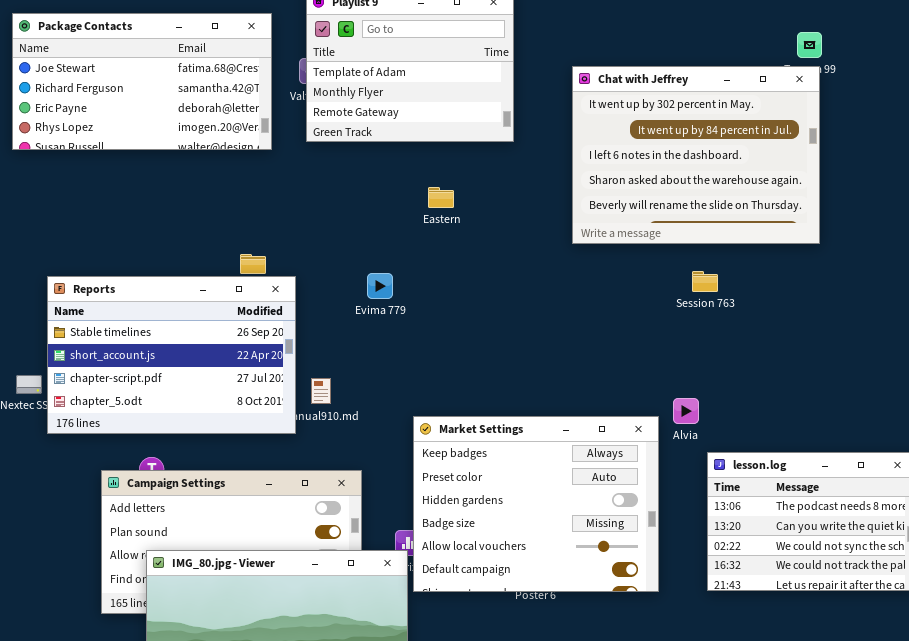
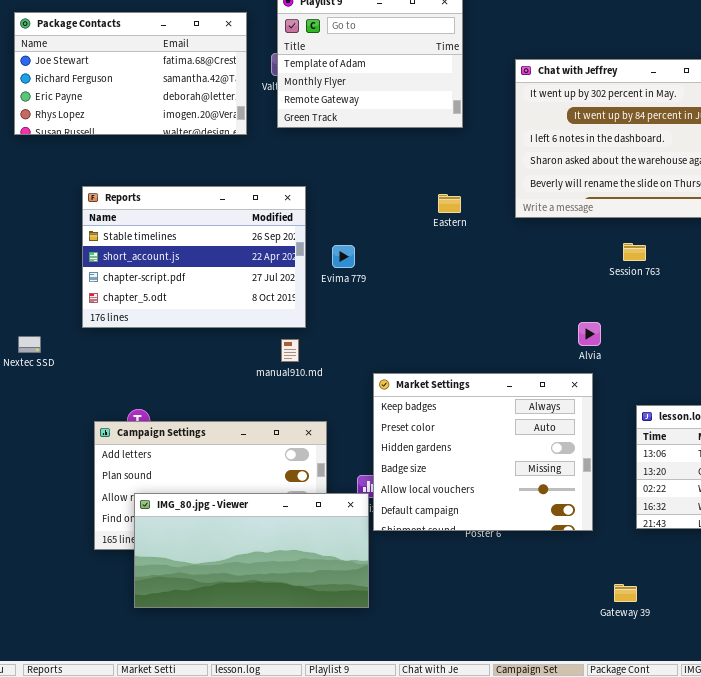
Eastern: [428,187,454,208] -> [438,194,461,213], moved
Reports: [47,276,296,434] -> [82,186,306,328], moved
Alvia: [673,398,699,424] -> [578,322,601,346], moved

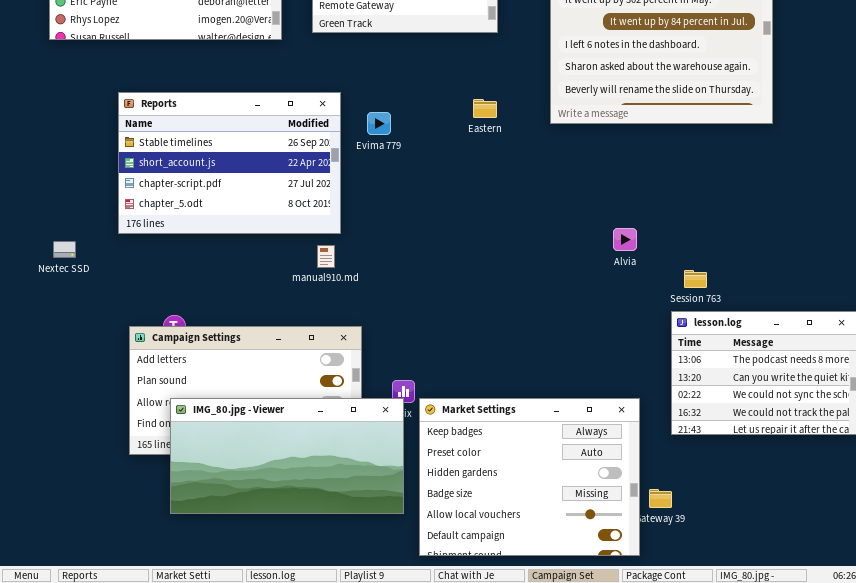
Session 763: [623,243,646,261] -> [684,270,707,288], moved
Evima 779: [332,245,355,268] -> [367,112,391,135], moved
Market Settings: [373,373,593,531] -> [419,398,640,556], moved

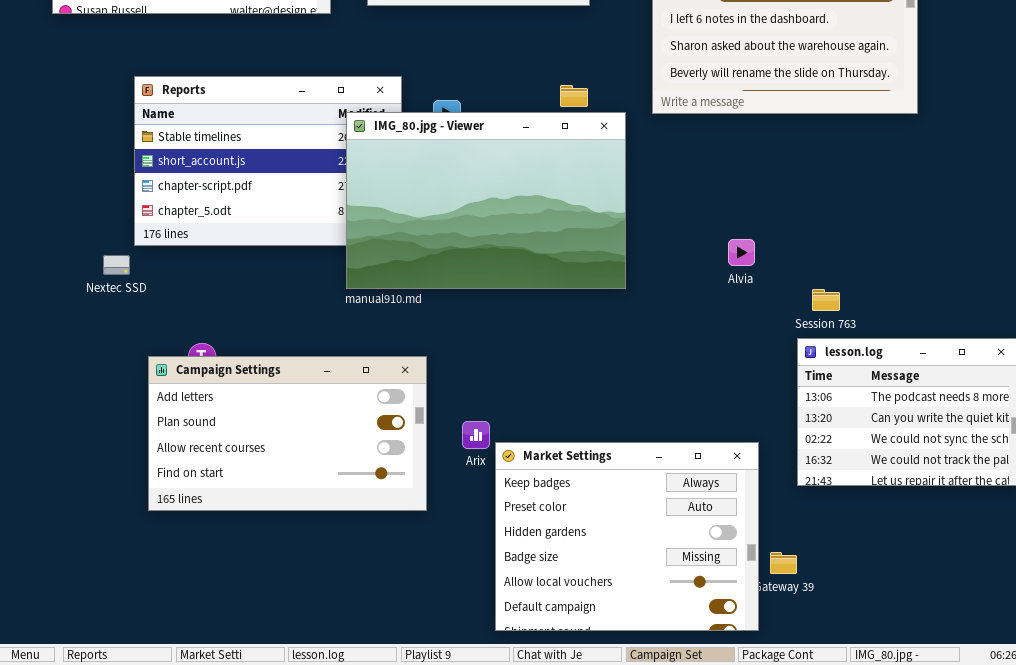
Nextec SSD: [53,241,76,258] -> [103,255,130,275], moved
IMG_80.jpg - Viewer: [170,398,404,514] -> [346,112,626,289], moved, resized

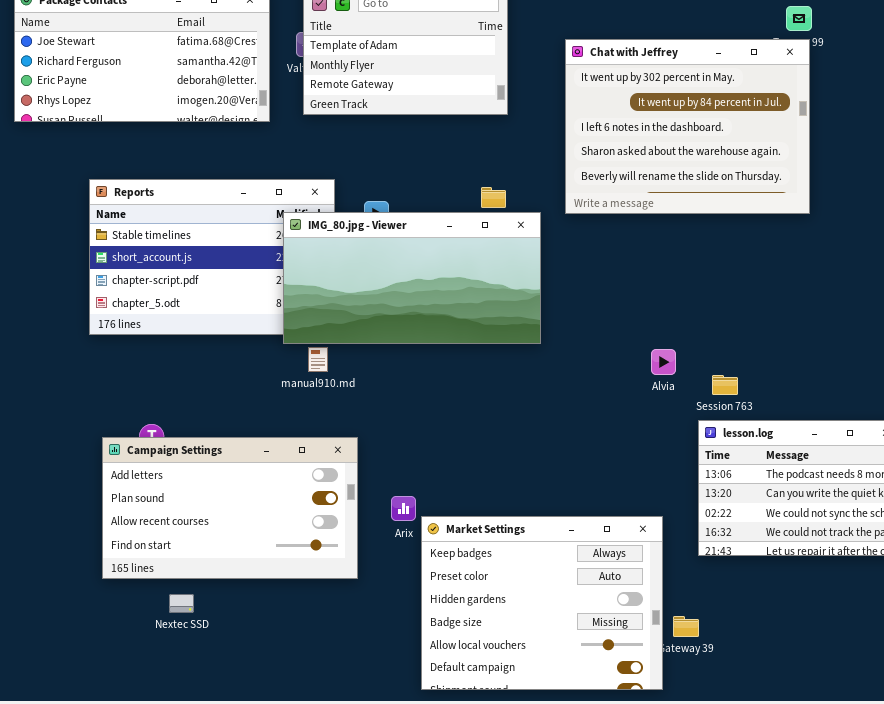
IMG_80.jpg - Viewer: [346,112,626,289] -> [283,212,541,344], resized
Alvia: [728,239,755,266] -> [651,349,676,375], moved
Nextec SSD: [103,255,130,275] -> [169,594,194,613], moved

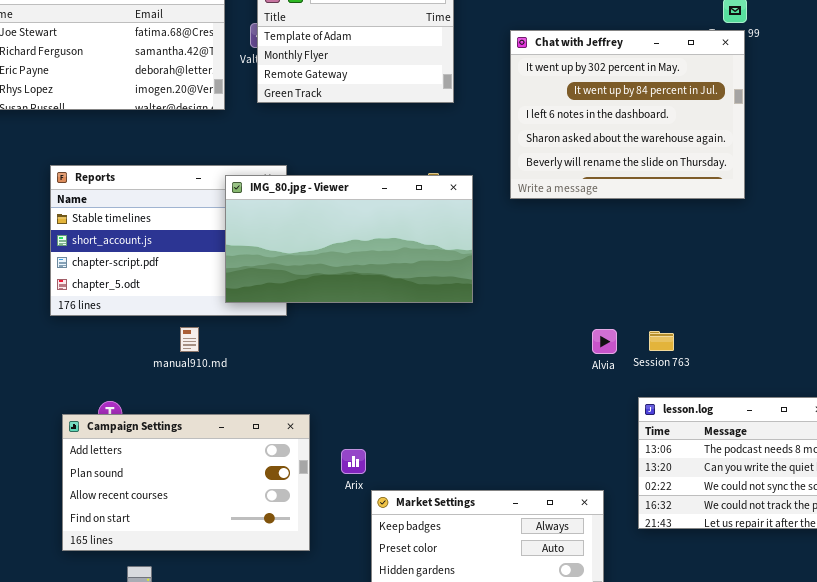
IMG_80.jpg - Viewer: [283,212,541,344] -> [225,175,473,303], moved
manual910.md: [308,347,328,372] -> [180,327,199,352], moved
Session 763: [712,375,738,395] -> [649,331,674,351], moved
Arix: [391,496,416,521] -> [341,449,366,474], moved

